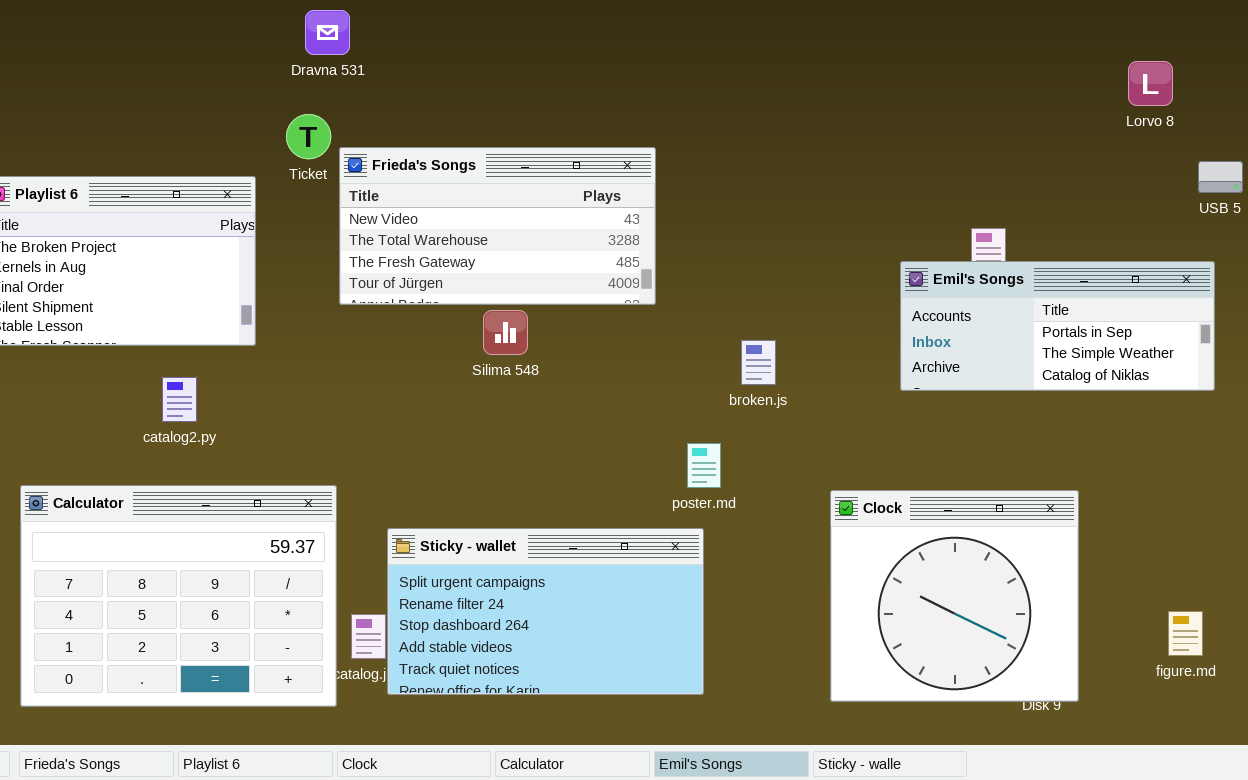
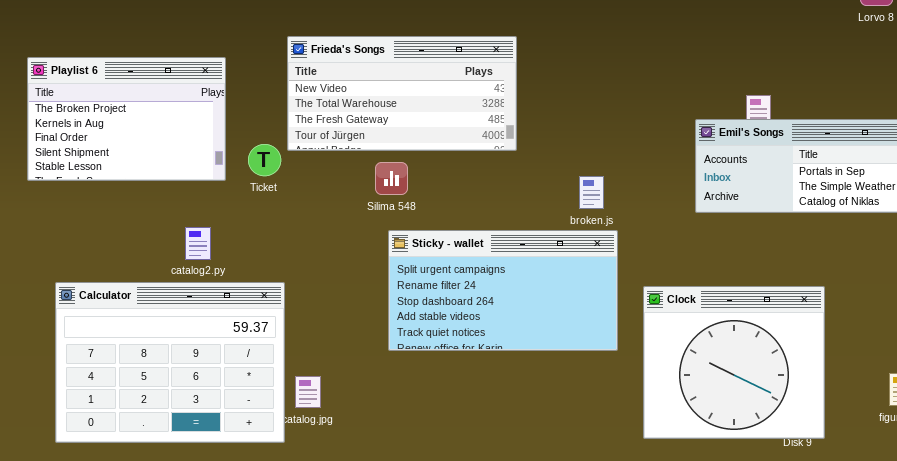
Ticket: [286,114,331,159] -> [248,144,281,176], moved
Silima 548: [483,310,528,355] -> [375,162,408,195], moved
catalog2.py: [162,377,197,422] -> [185,227,211,260], moved
Sticky - wallet: [387,528,704,695] -> [388,230,618,351], moved

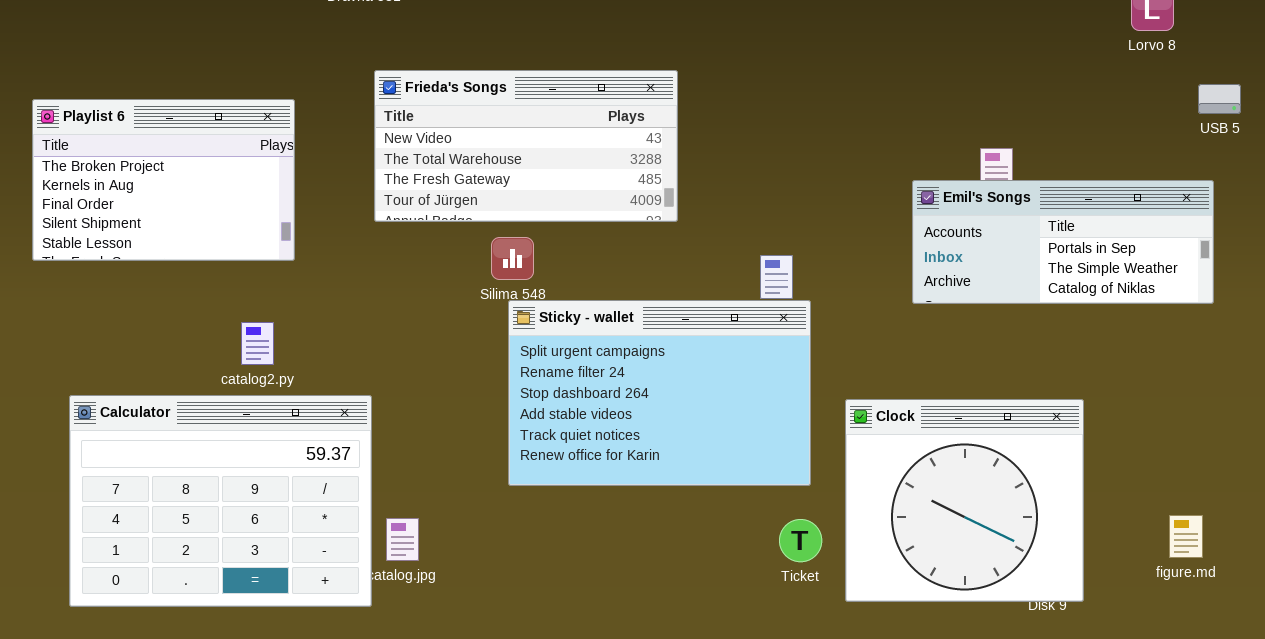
Ticket: [248,144,281,176] -> [779,519,822,562], moved
Sticky - wallet: [388,230,618,351] -> [508,300,811,486], resized

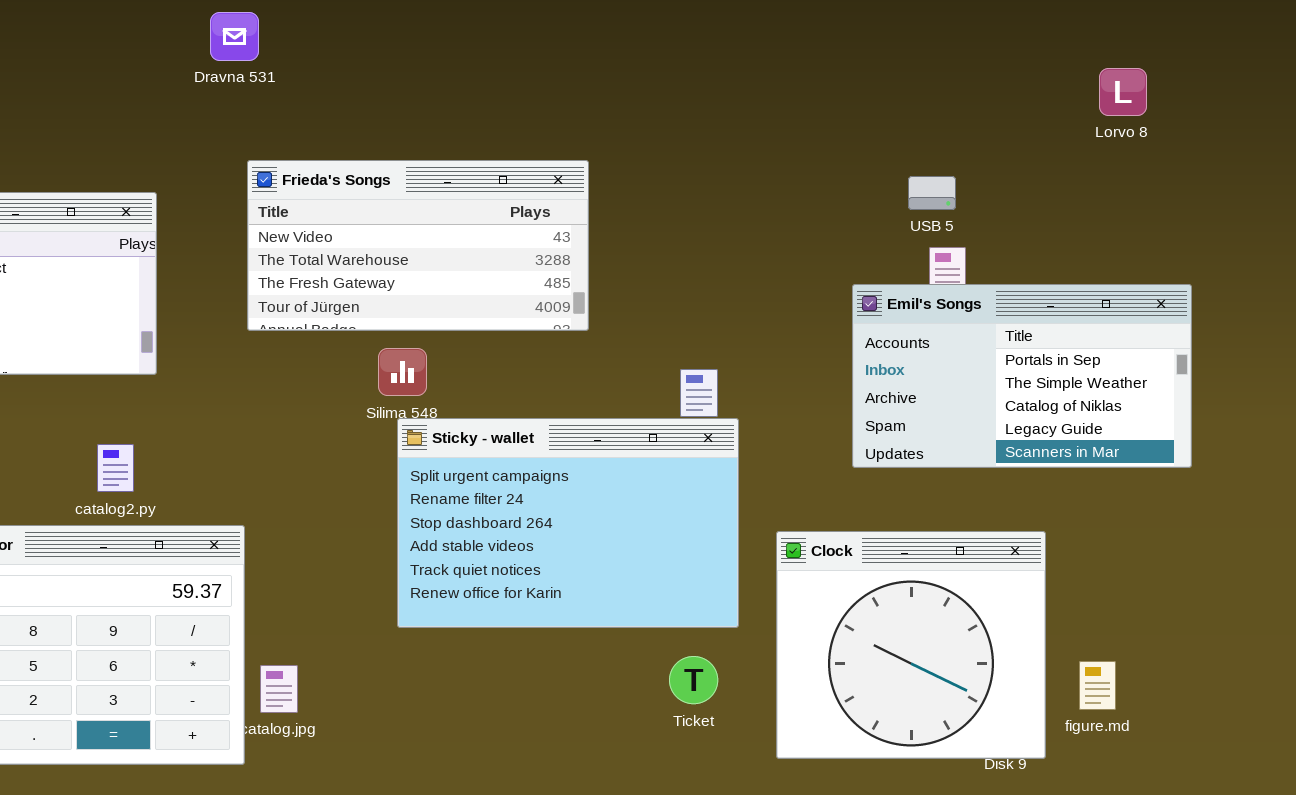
USB 5: [1198,84,1241,114] -> [908,176,956,210], moved
Emil's Songs: [912,180,1214,304] -> [852,284,1192,468], resized
figure.md: [1169,515,1203,558] -> [1079,661,1116,710], moved
Ticket: [779,519,822,562] -> [669,656,718,704], moved

